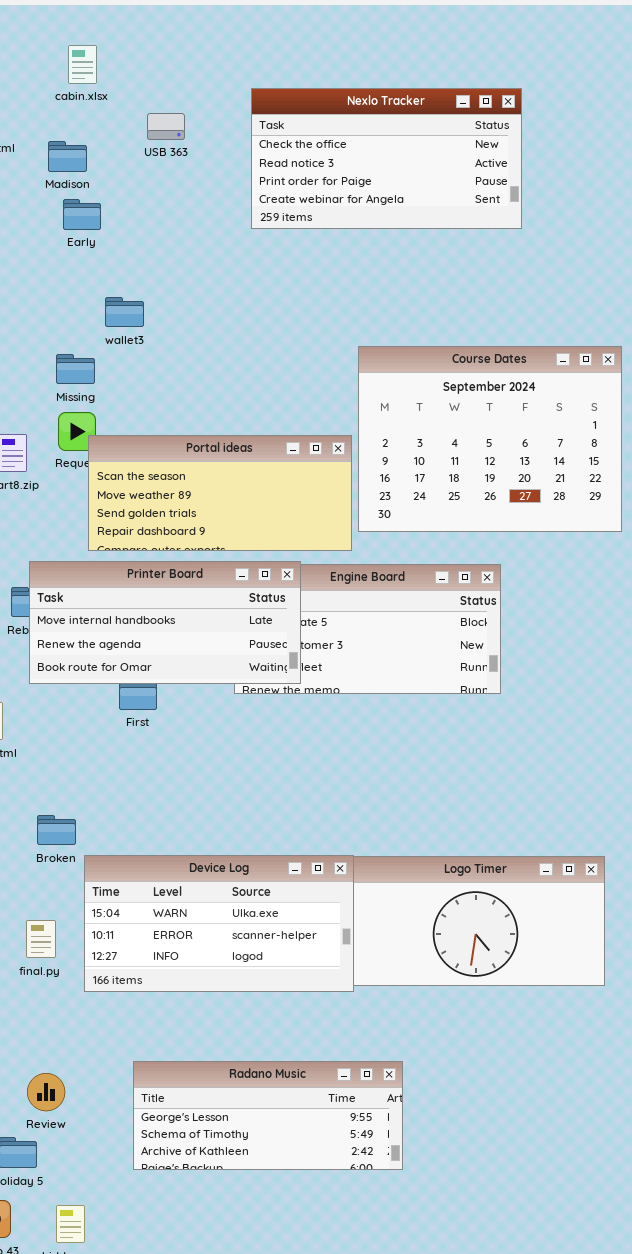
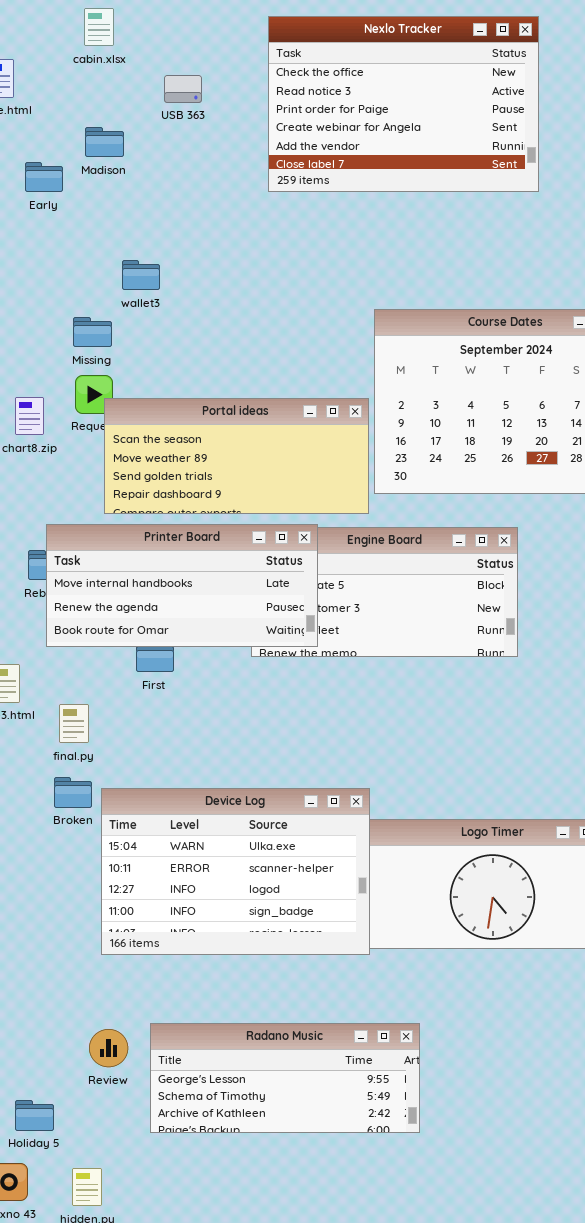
Nexlo Tracker: [251,88,522,229] -> [268,16,539,192], resized
Madison: [48,141,87,172] -> [85,127,124,157], moved
Early: [63,199,101,230] -> [25,162,63,192], moved
Device Log: [84,855,354,992] -> [101,788,370,955], resized
final.py: [26,920,56,958] -> [59,704,89,743], moved
Review: [27,1073,65,1111] -> [89,1029,128,1067], moved

